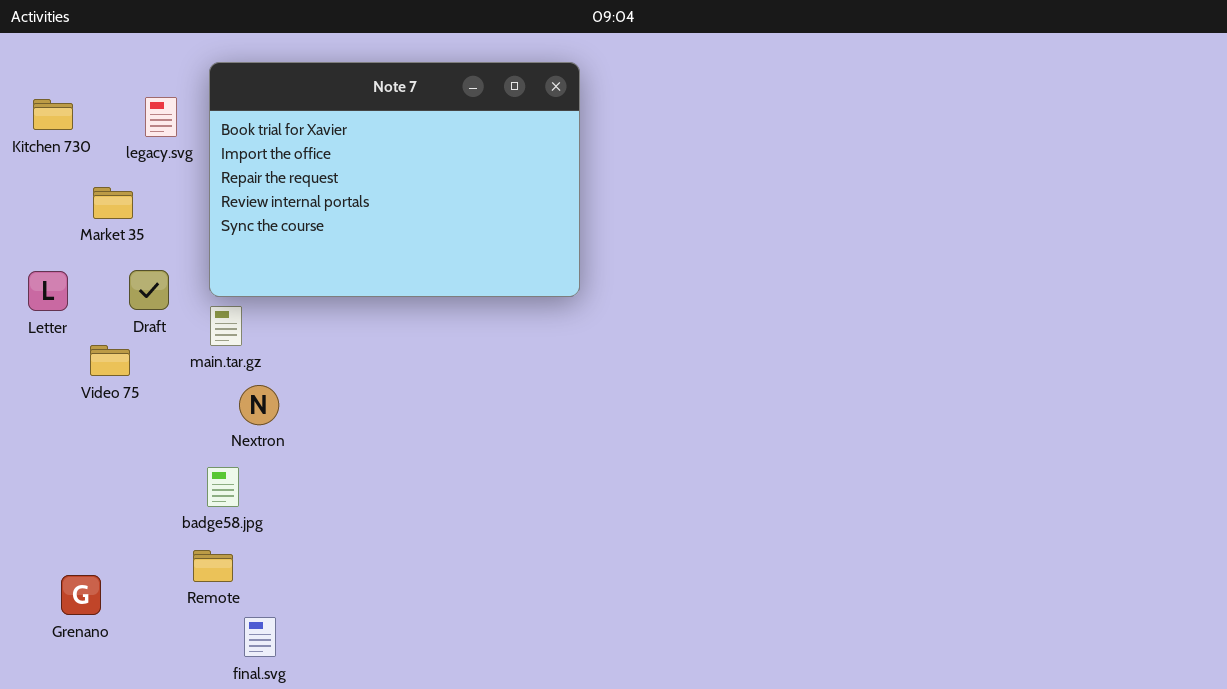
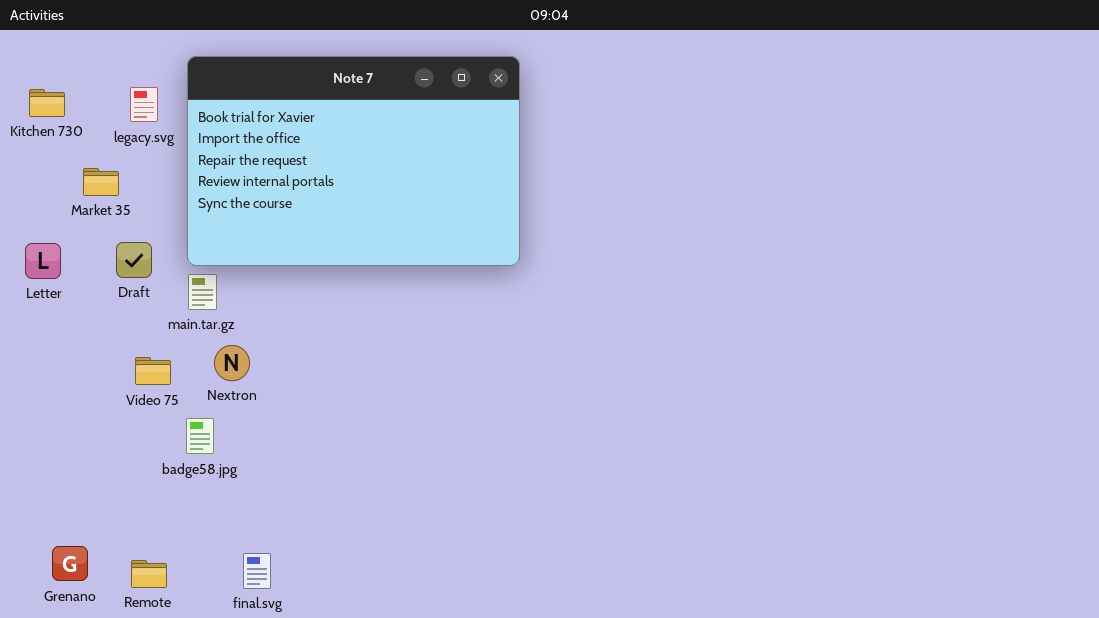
Video 75: [90,345,130,376] -> [135,357,171,385], moved
Remote: [193,550,233,582] -> [131,560,167,588], moved
Grenano: [61,575,101,615] -> [52,546,88,581], moved
final.svg: [244,617,276,657] -> [243,553,271,589], moved

